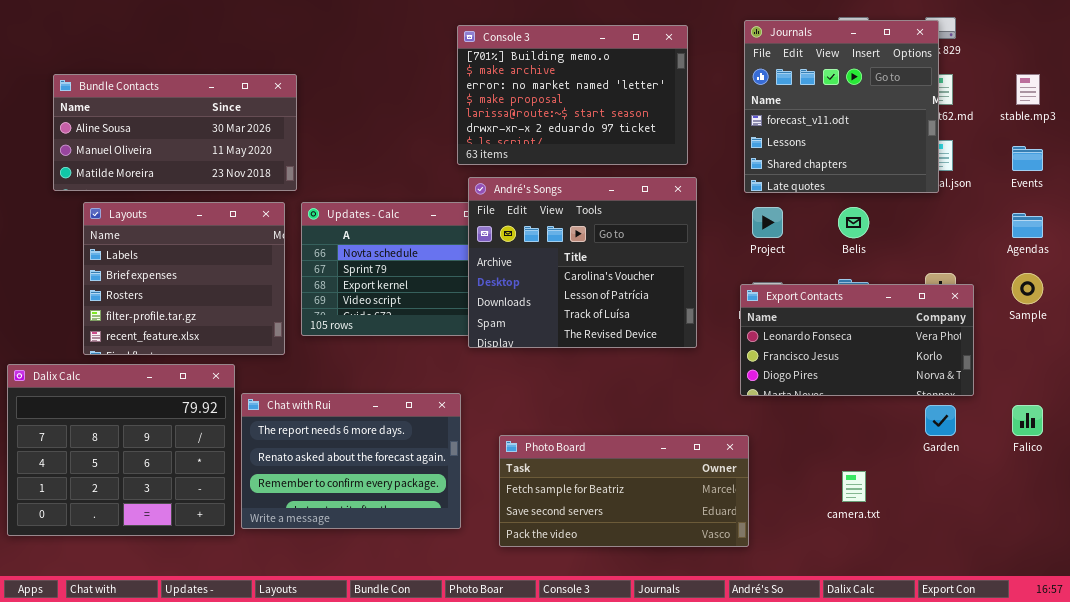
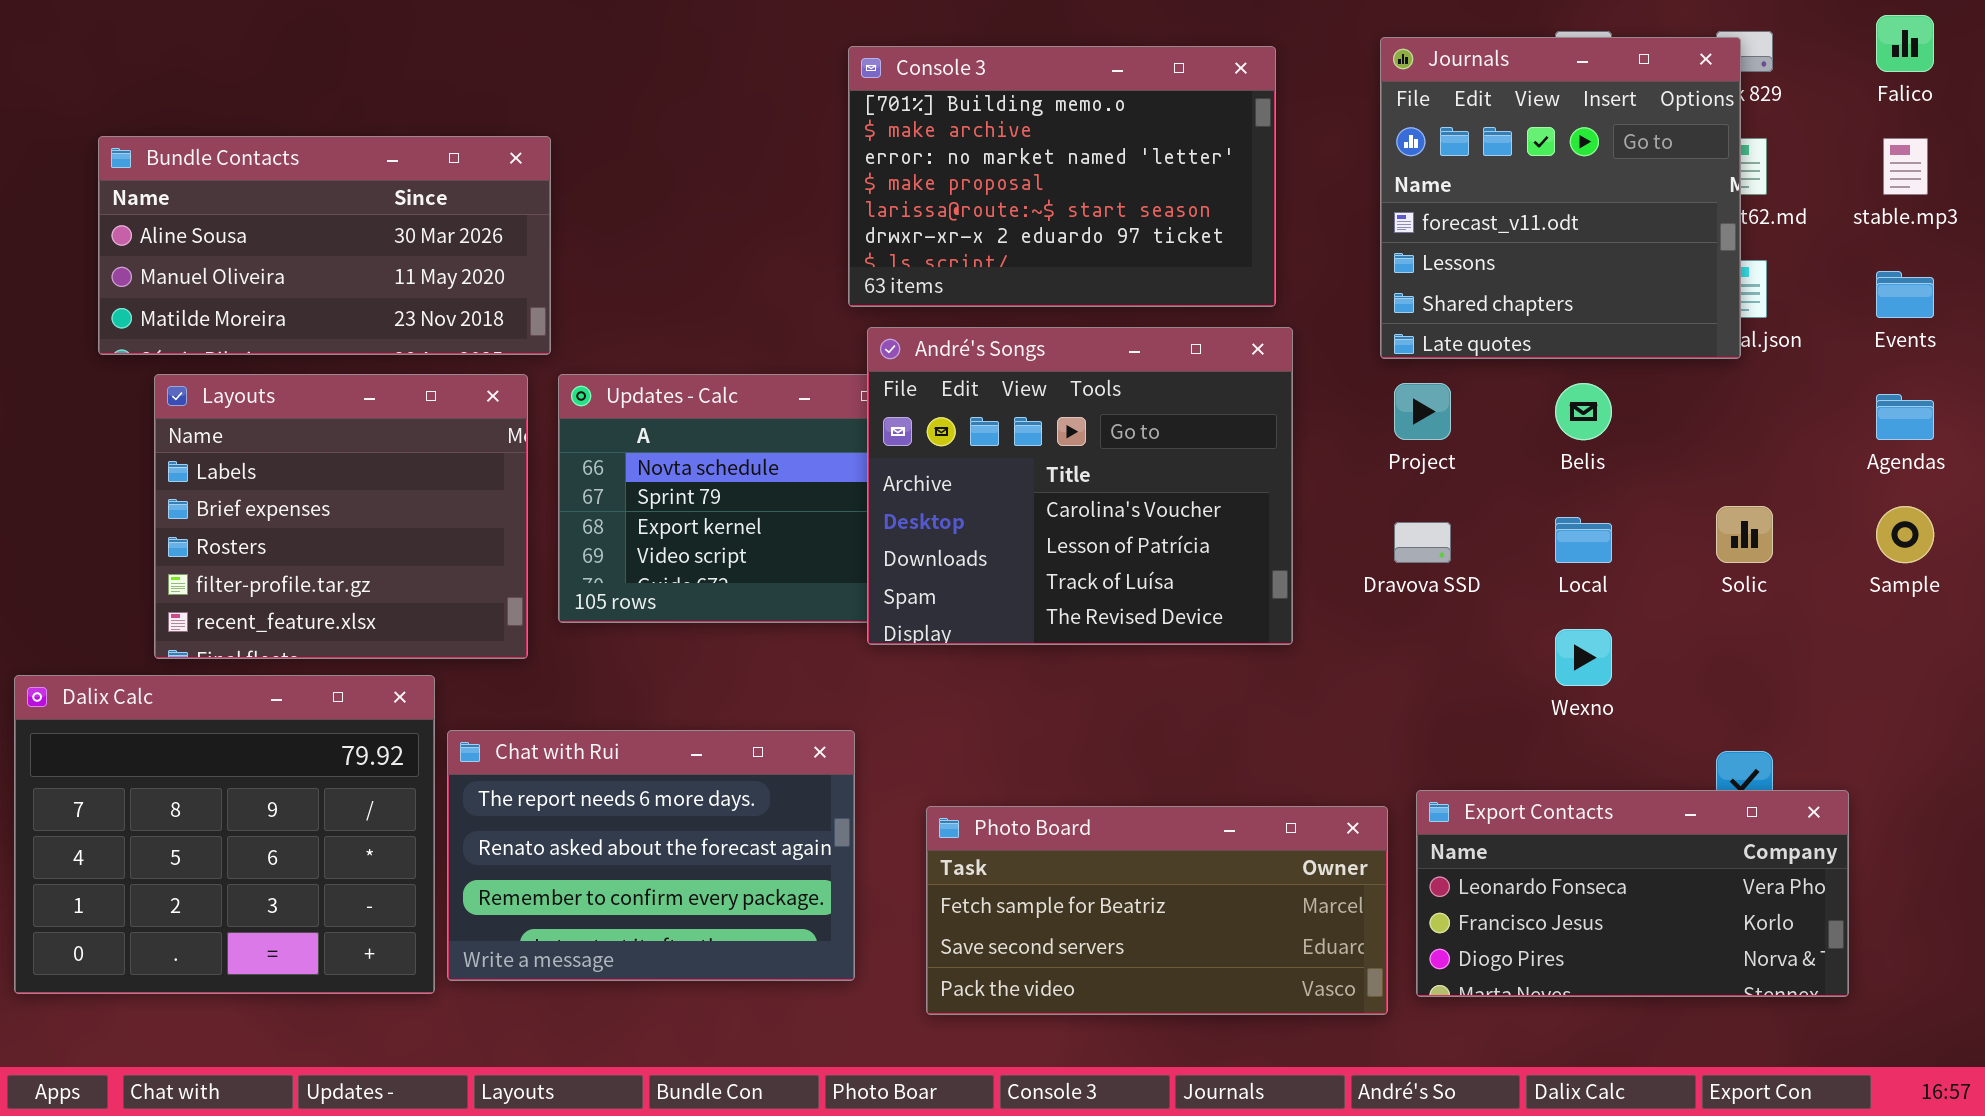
Export Contacts: [740,284,974,396] -> [1416,790,1849,997], moved
Falico: [1012,405,1043,436] -> [1876,15,1934,72], moved

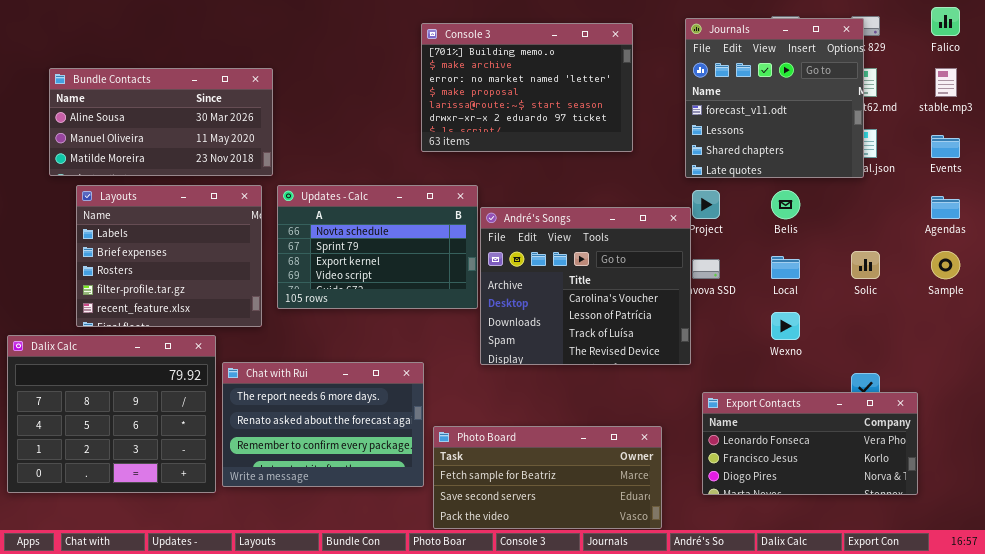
André's Songs: [867,327,1293,645] -> [480,207,691,365], moved
Photo Board: [926,806,1388,1015] -> [433,426,662,529], moved

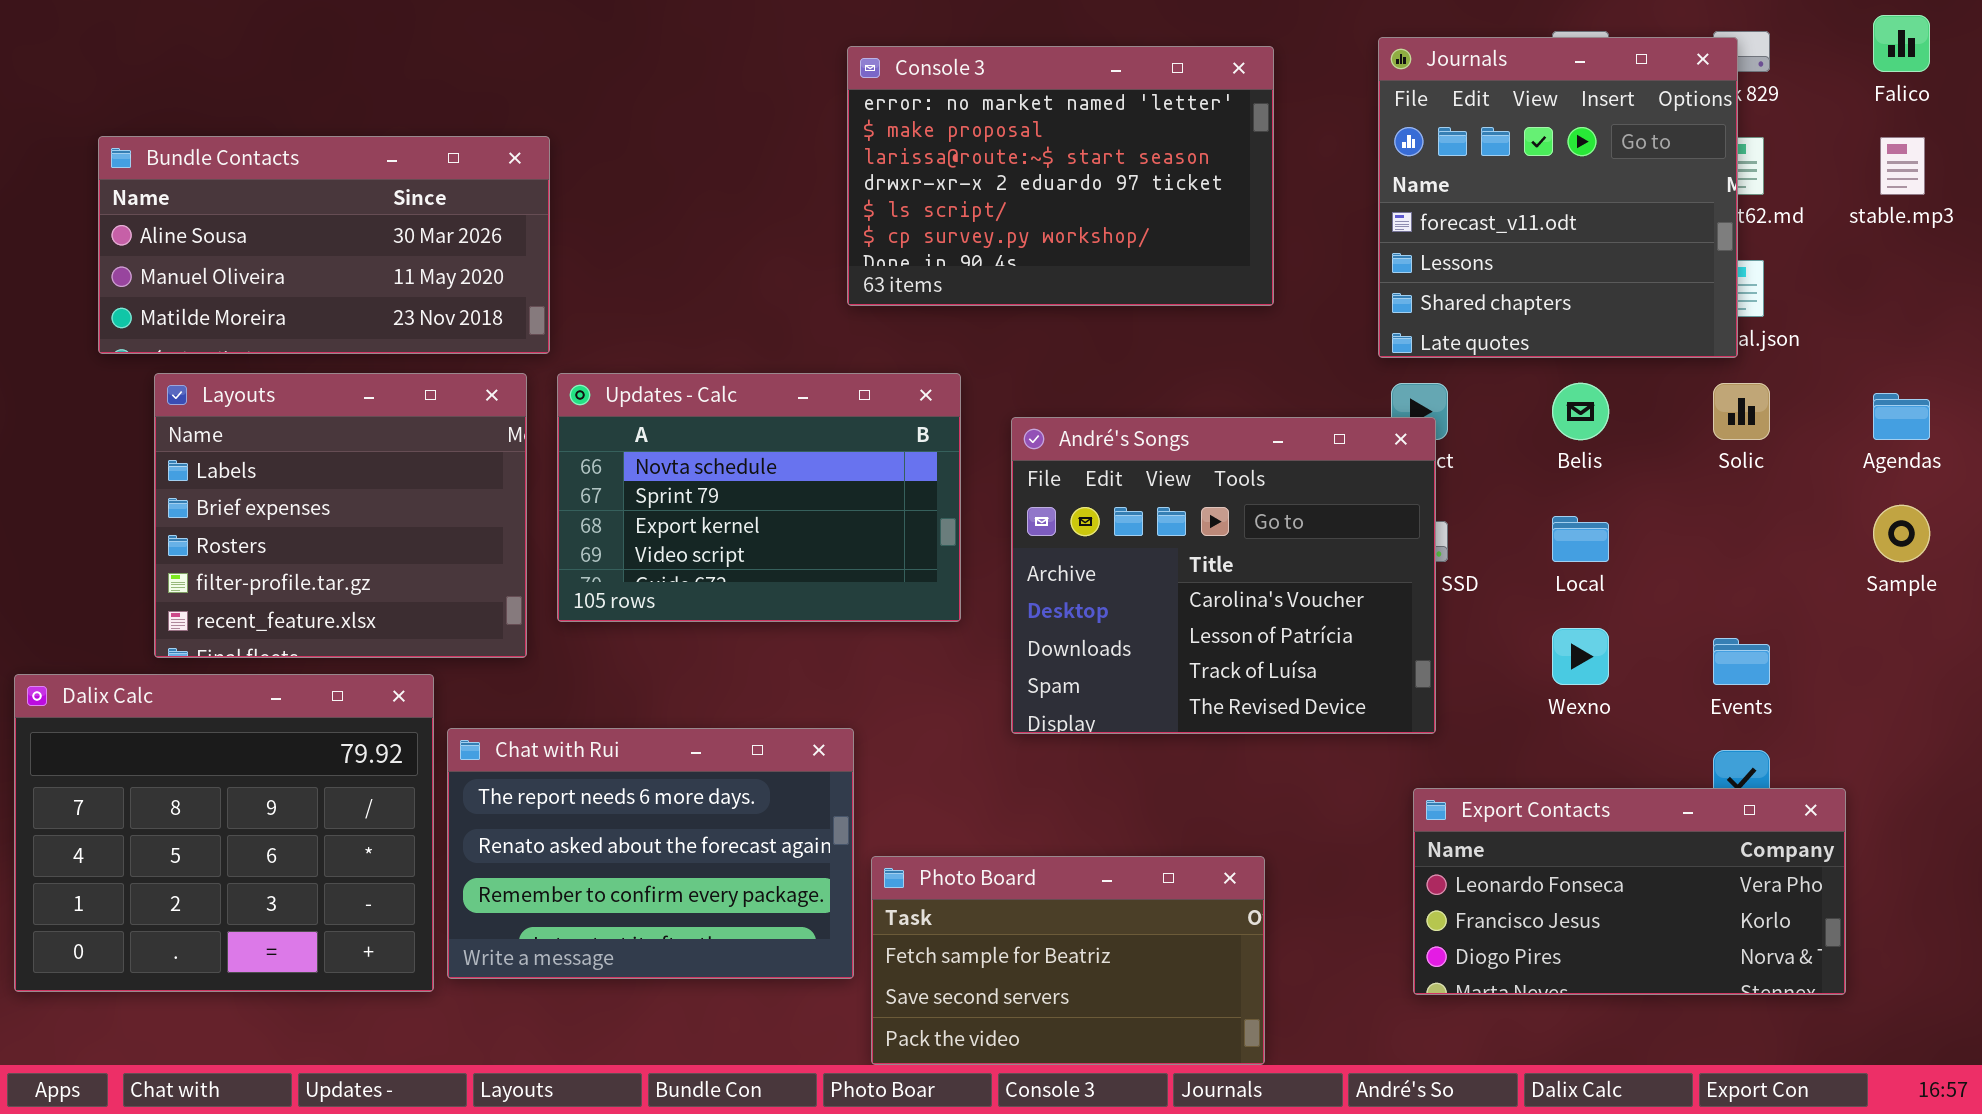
Console 3: [421,23,633,152] -> [847,46,1274,306], scrolled down 2 rows
Events: [931,135,960,158] -> [1713,638,1770,685], moved
André's Songs: [480,207,691,365] -> [1011,417,1436,734], moved
Solic: [851,251,880,279] -> [1713,383,1770,440], moved
Photo Board: [433,426,662,529] -> [871,856,1265,1065], resized

